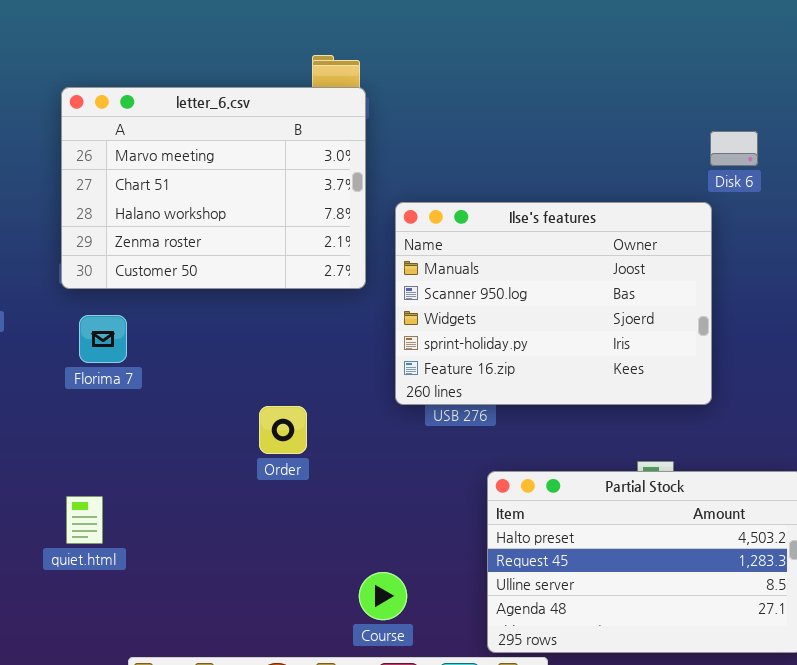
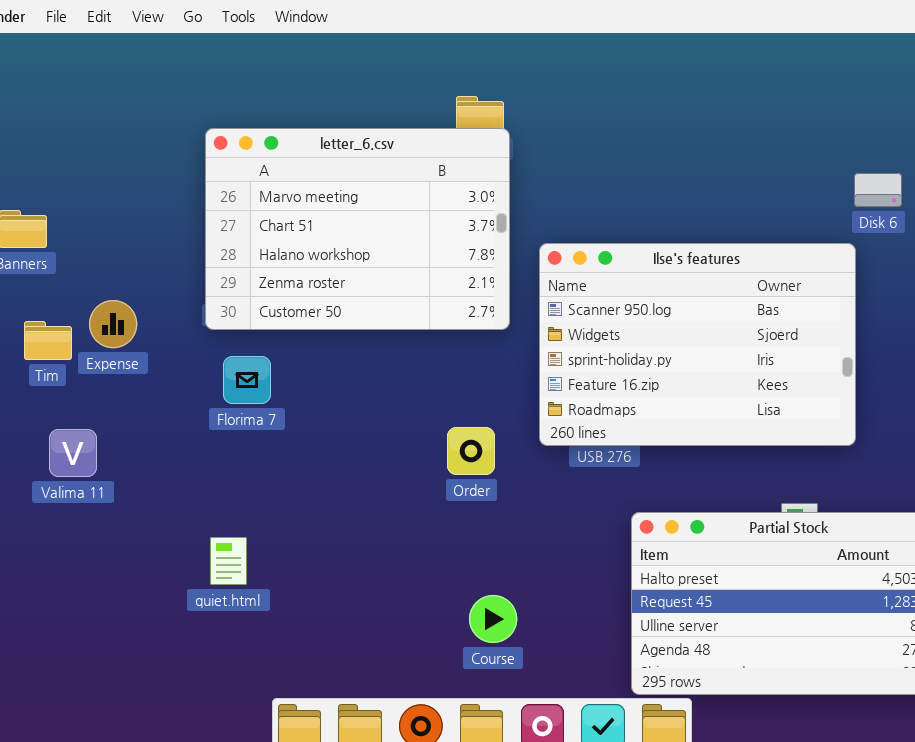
Ilse's features: [395,202,712,405] -> [539,243,856,446], scrolled down 1 row
Order: [259,406,307,454] -> [447,427,495,475], moved
Course: [359,572,407,620] -> [469,595,517,643], moved

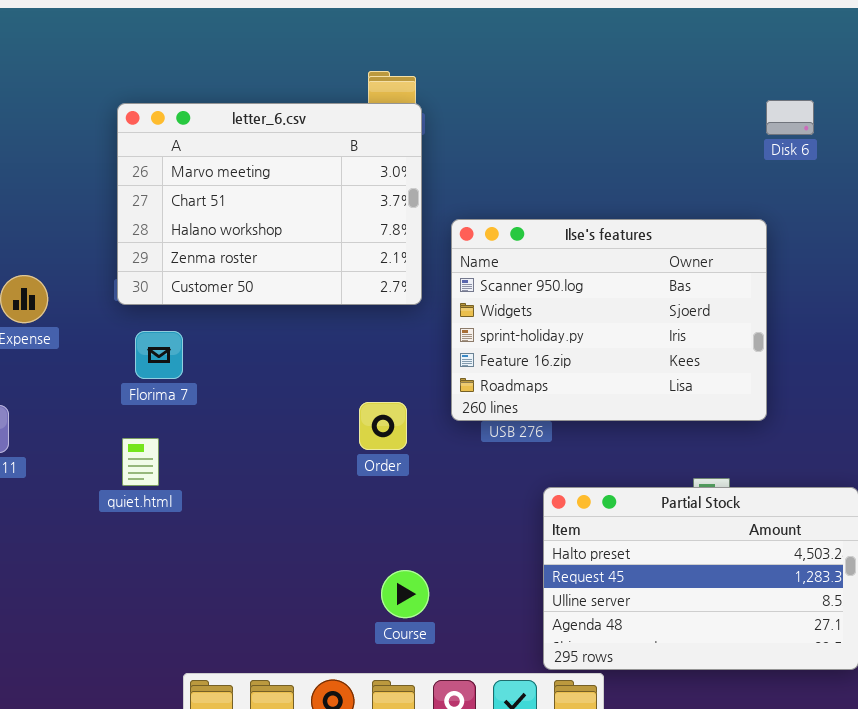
Disk 6: [854,173,902,207] -> [766,100,814,135], moved
quiet.html: [210,537,247,585] -> [122,438,159,486], moved

